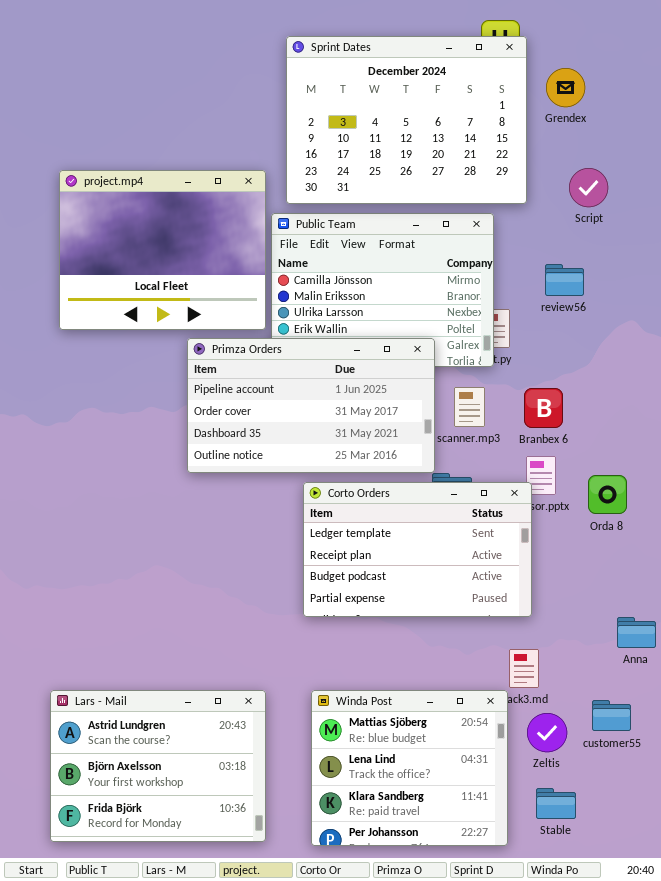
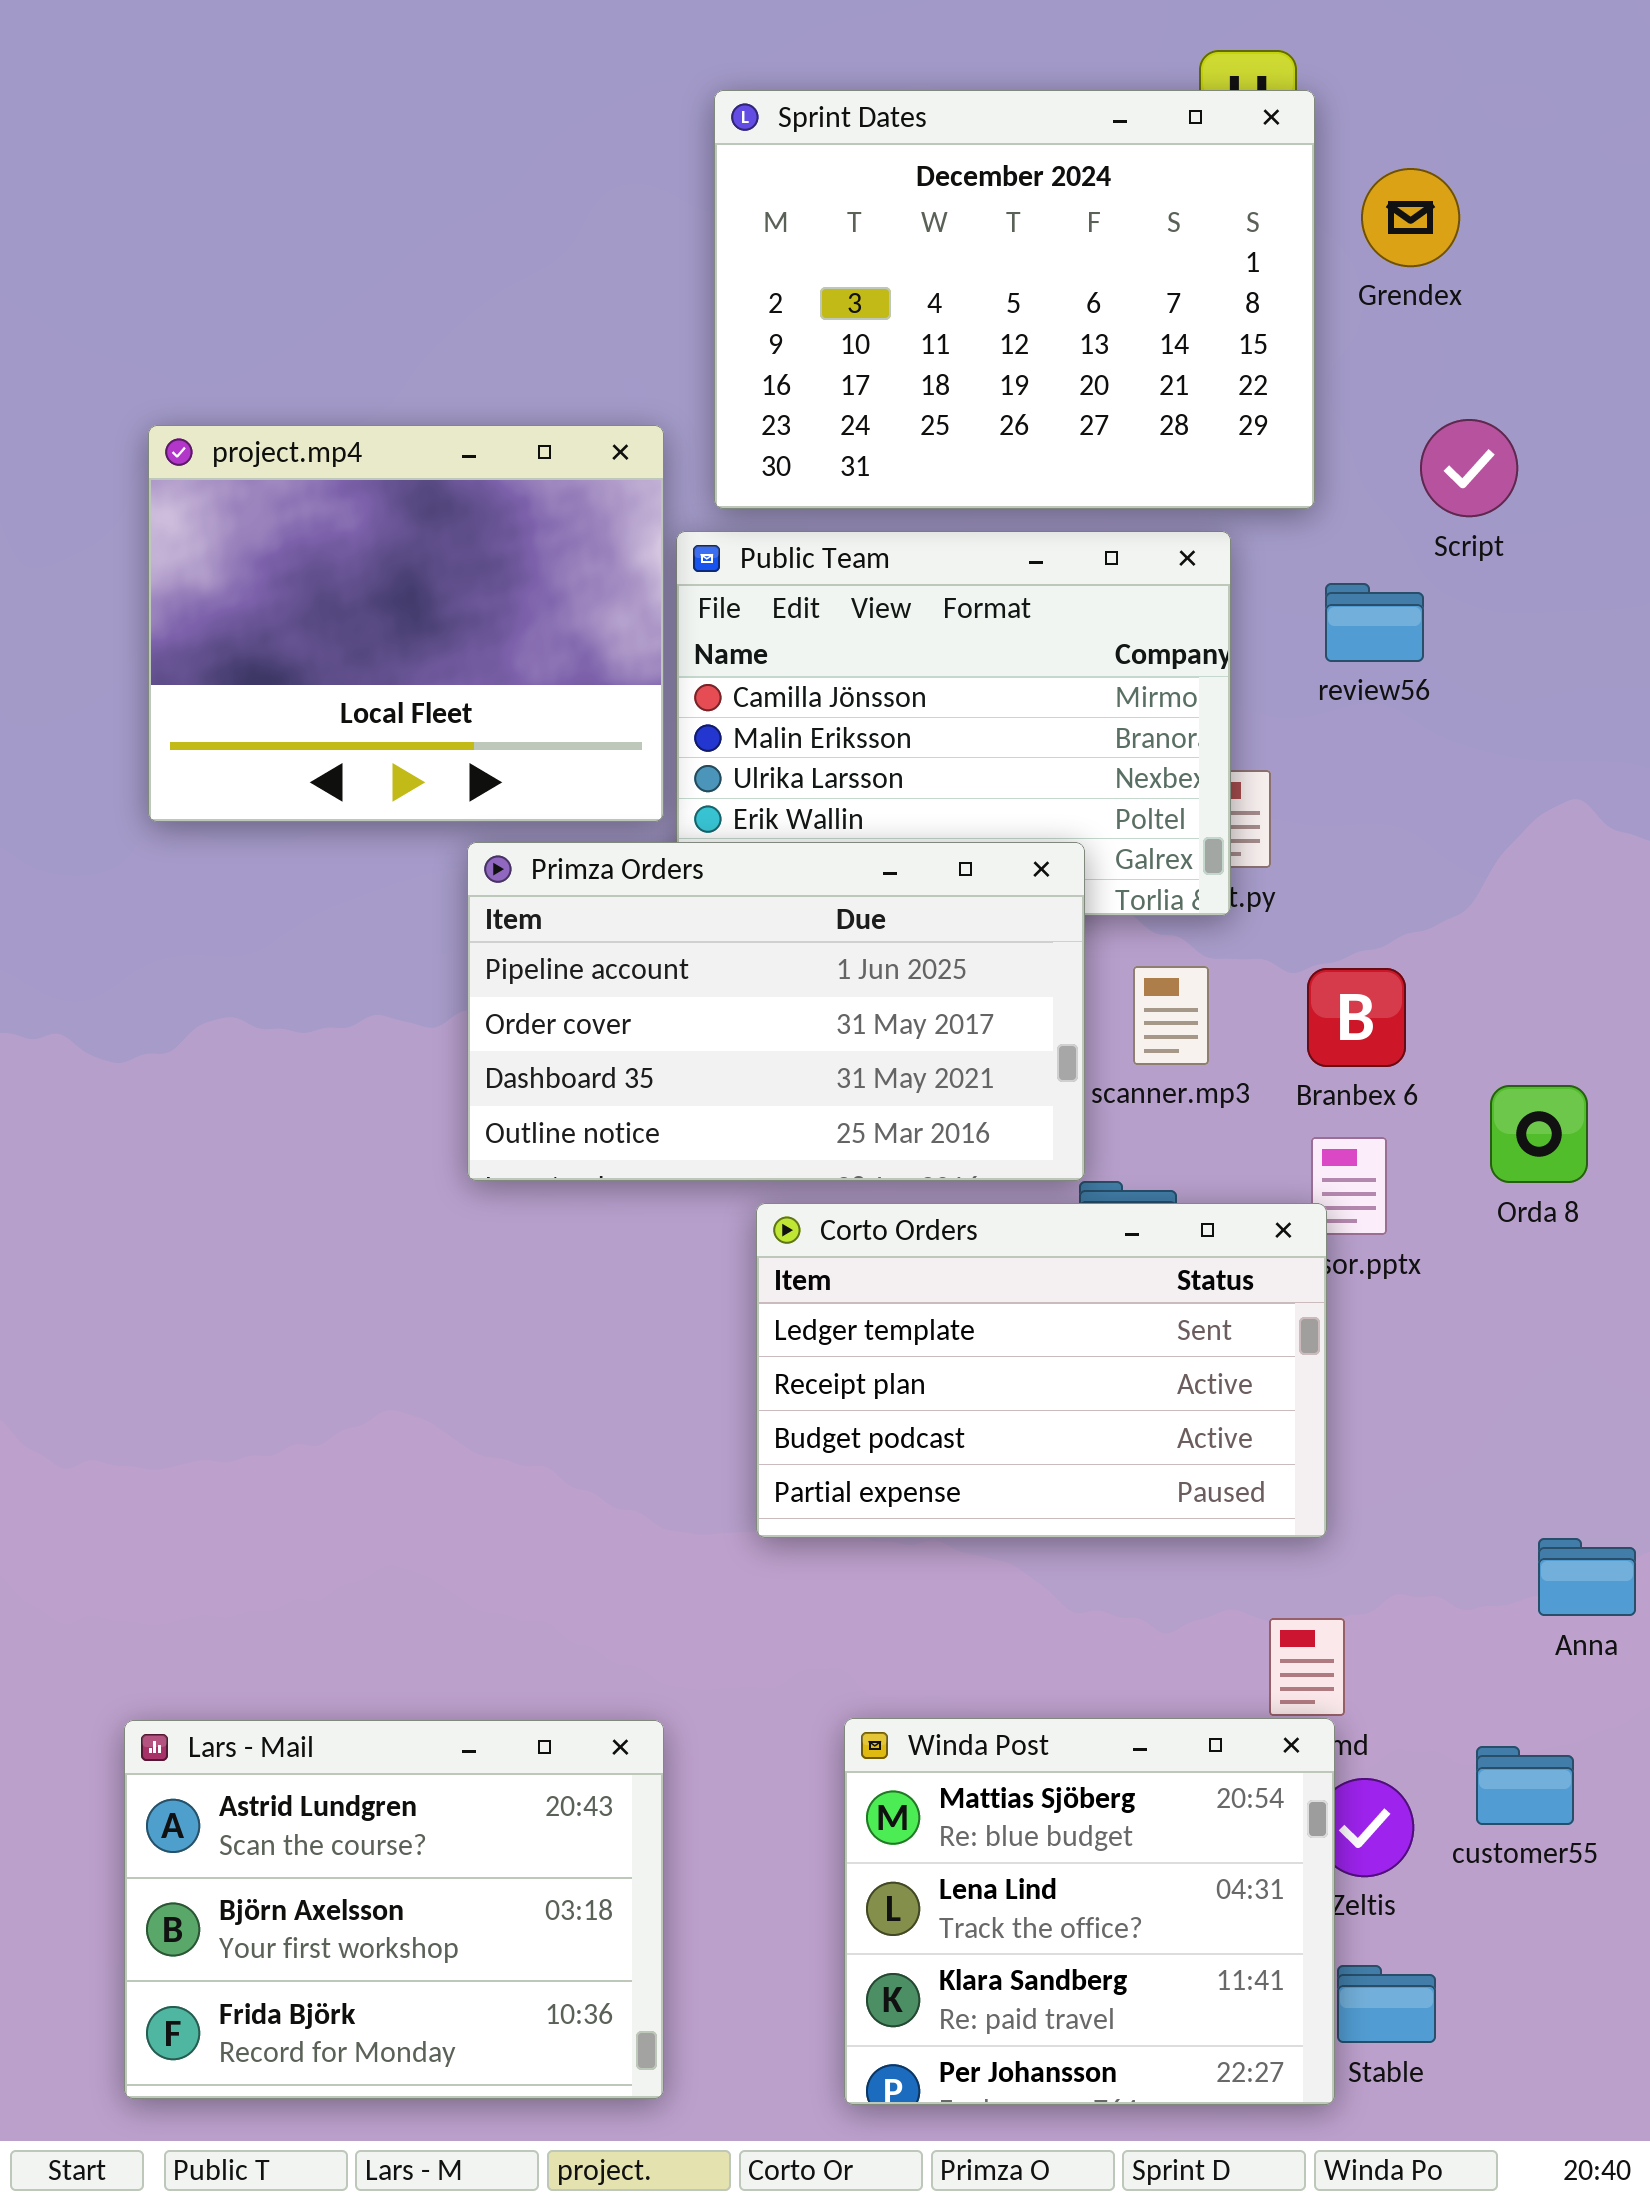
review56: [545,264,584,296] -> [1325,583,1424,662], moved
Orda 8: [588,475,627,514] -> [1490,1085,1588,1183], moved
Winda Post: [311,690,508,846] -> [844,1718,1335,2105], moved

